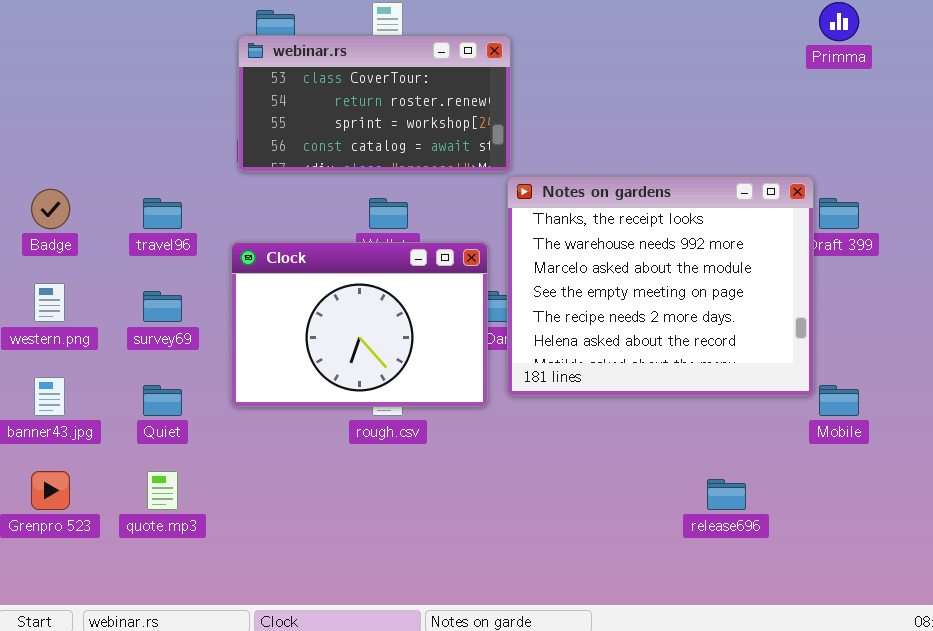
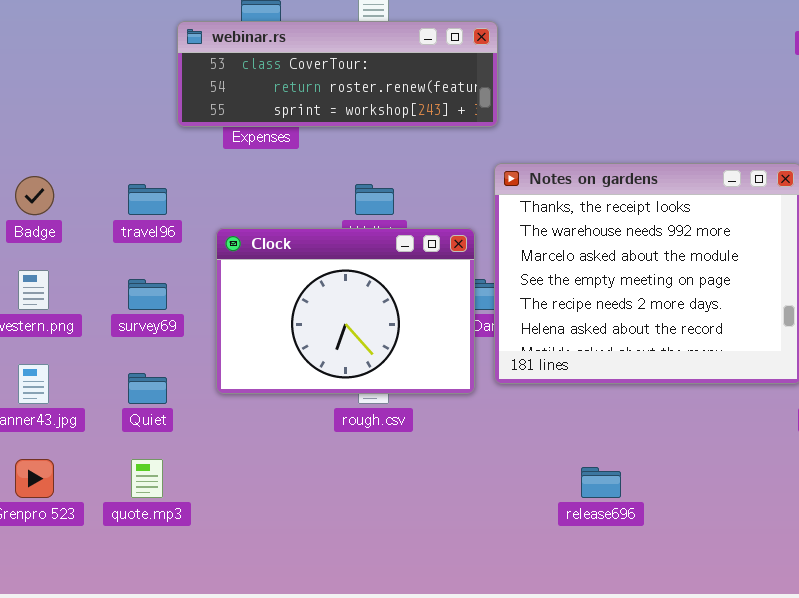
webinar.rs: [238,35,511,172] -> [177,21,498,127], resized
release696: [707,479,746,510] -> [581,467,621,498], moved

